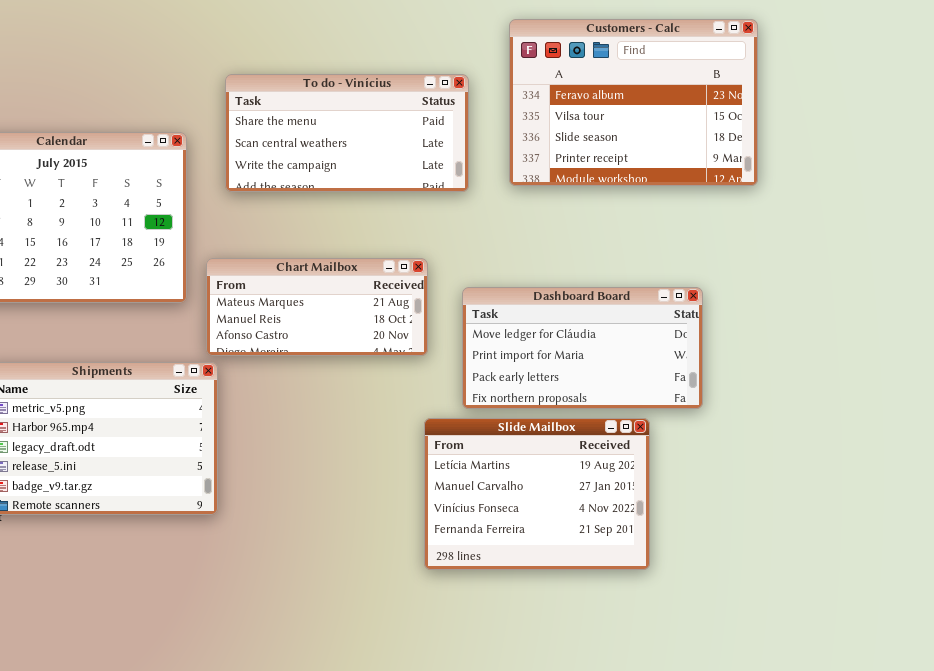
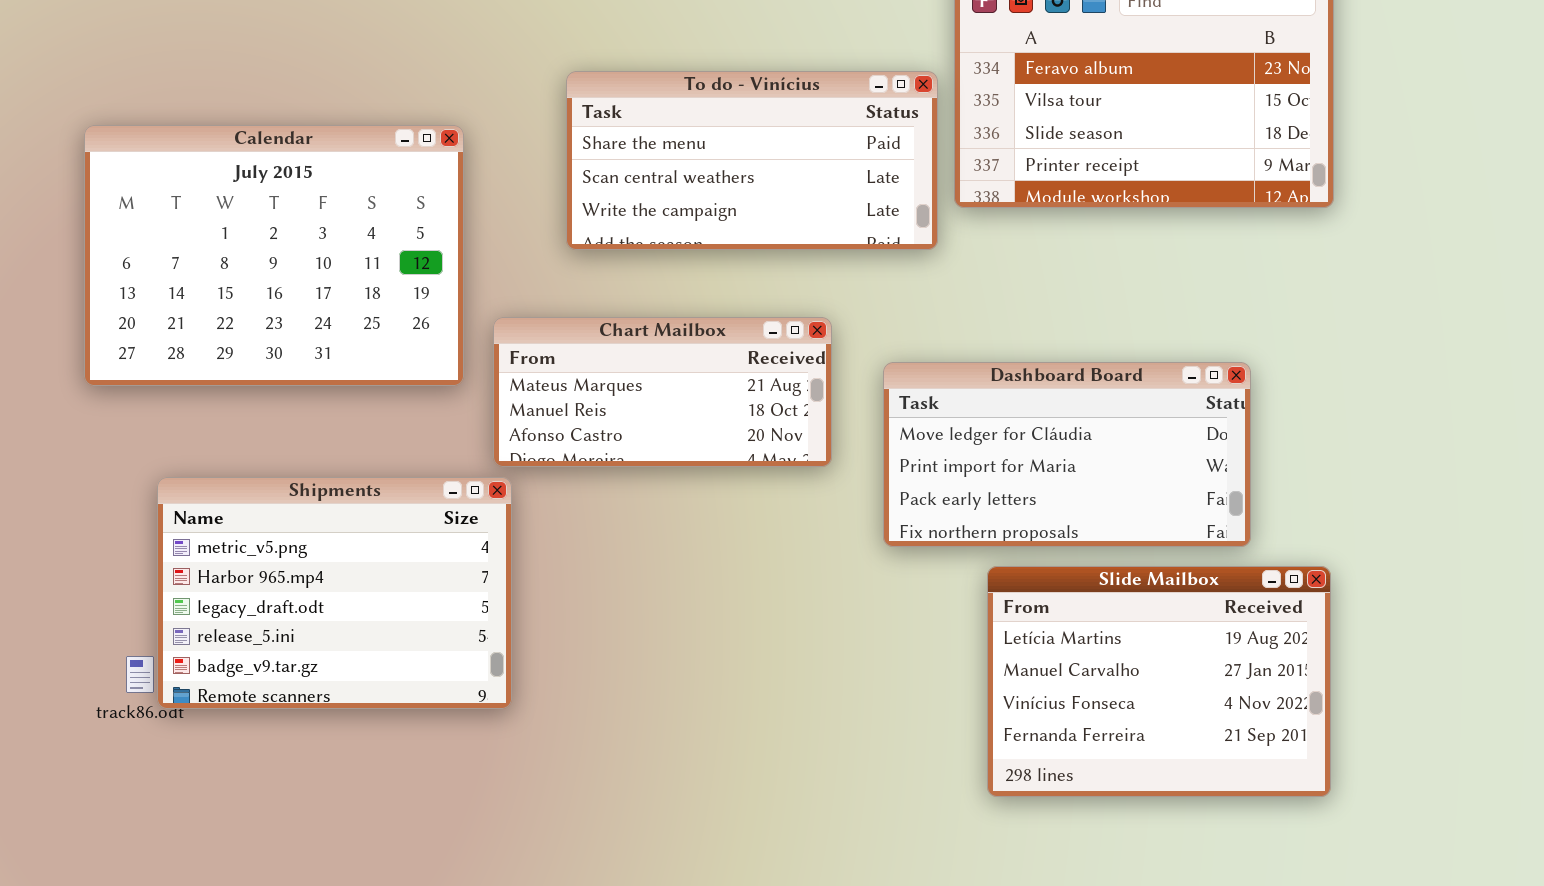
To do - Vinícius: [225,74,469,192] -> [566,71,938,250], moved
Slide Mailbox: [424,418,650,570] -> [987,566,1331,797], moved

